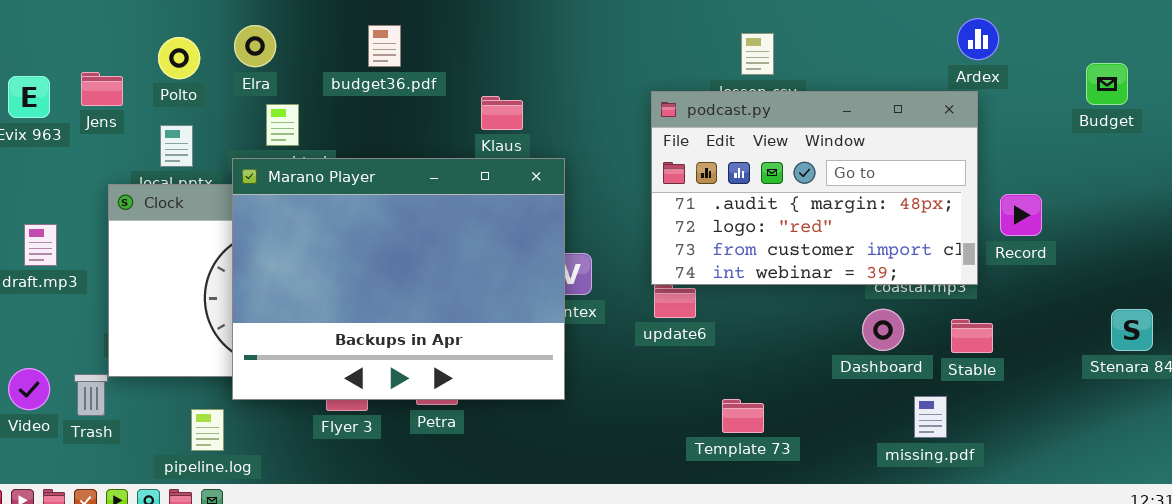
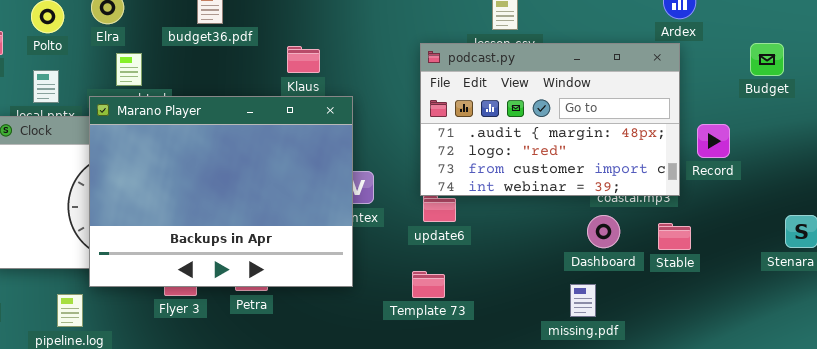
Budget: [1086,63,1128,105] -> [750,43,784,76], moved
missing.pdf: [914,396,947,438] -> [570,284,596,317], moved
Template 73: [722,399,764,433] -> [412,271,445,298], moved

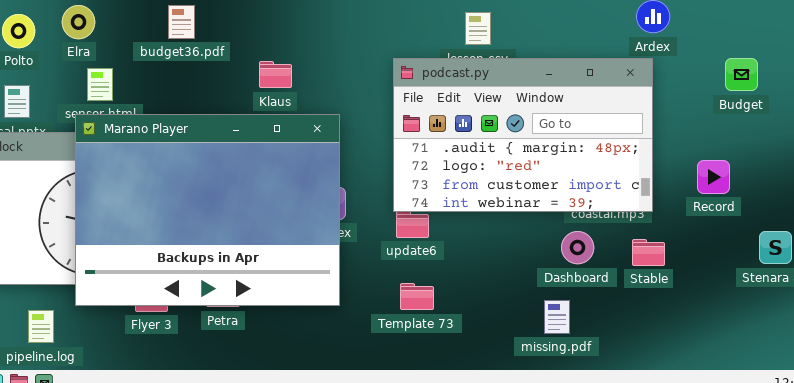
Marano Player: [89,96,353,287] -> [75,114,340,306], moved
Record: [697,124,730,158] -> [697,160,730,194], moved
Template 73: [412,271,445,298] -> [400,283,434,310], moved

